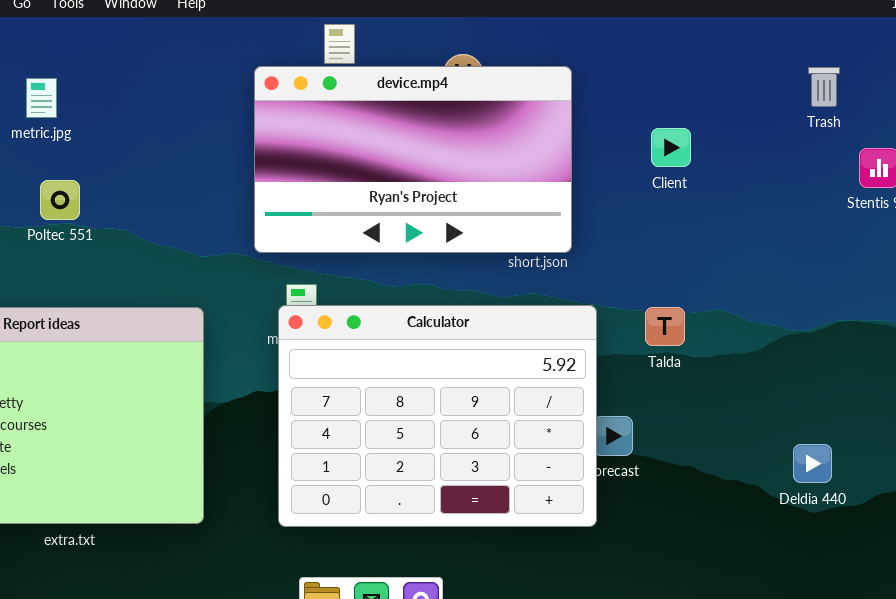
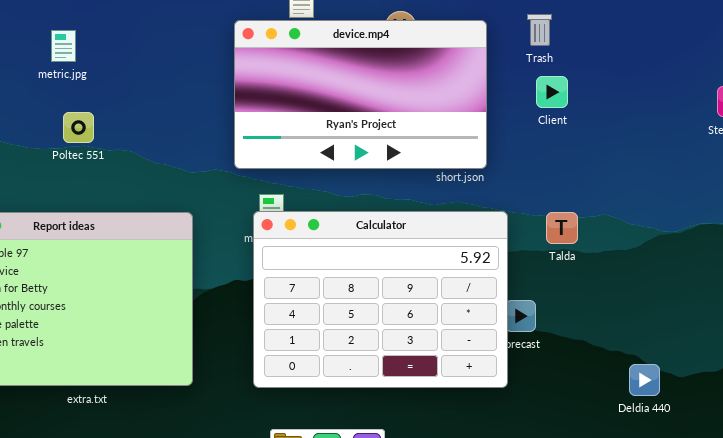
Trash: [808,67,840,107] -> [527,14,552,46], moved
Client: [651,128,691,167] -> [536,76,568,108], moved
Deldia 440: [793,444,832,483] -> [629,364,660,396], moved

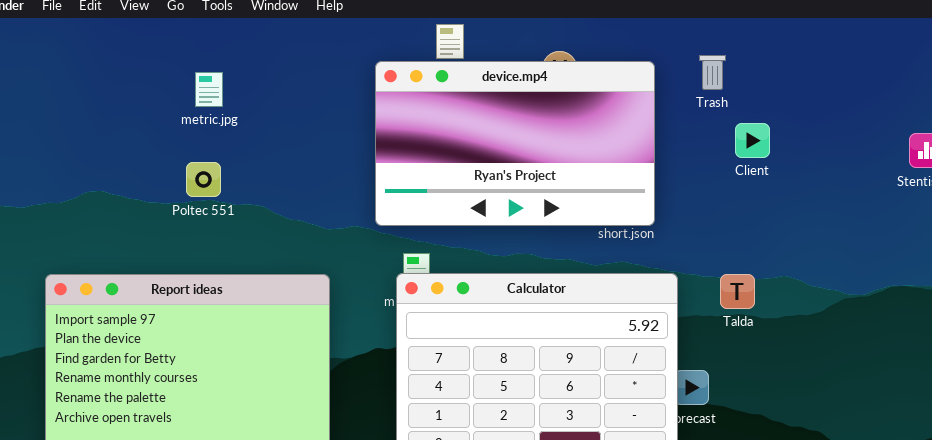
metric.jpg: [51,30,76,62] -> [195,72,223,107], moved
Client: [536,76,568,108] -> [735,123,770,158], moved

